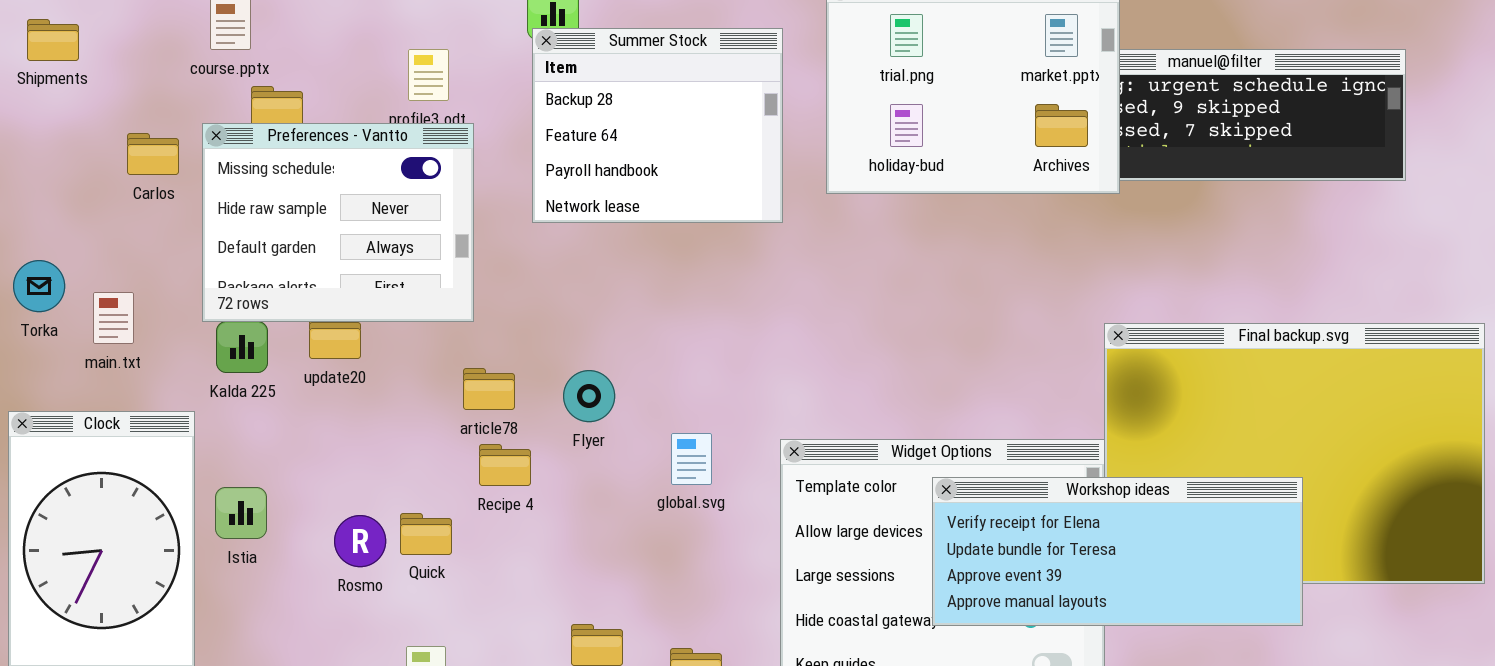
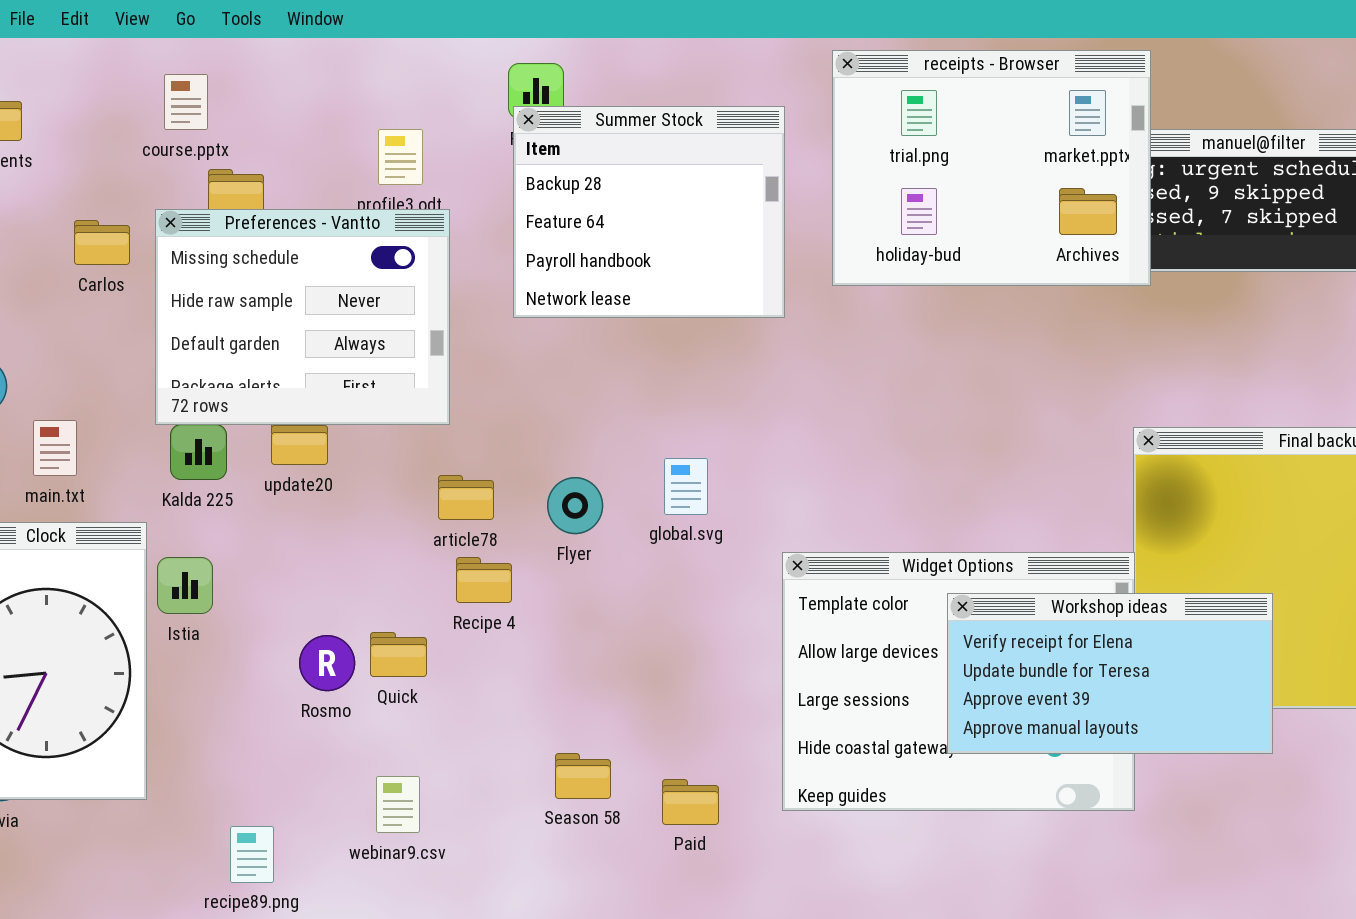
main.txt: [93,292,134,344] -> [33,420,77,476], moved
global.svg: [671,433,712,485] -> [664,458,708,515], moved
Workshop ideas: [932,477,1303,626] -> [947,593,1273,754], resized
Istia: [215,487,267,539] -> [157,557,213,614], moved

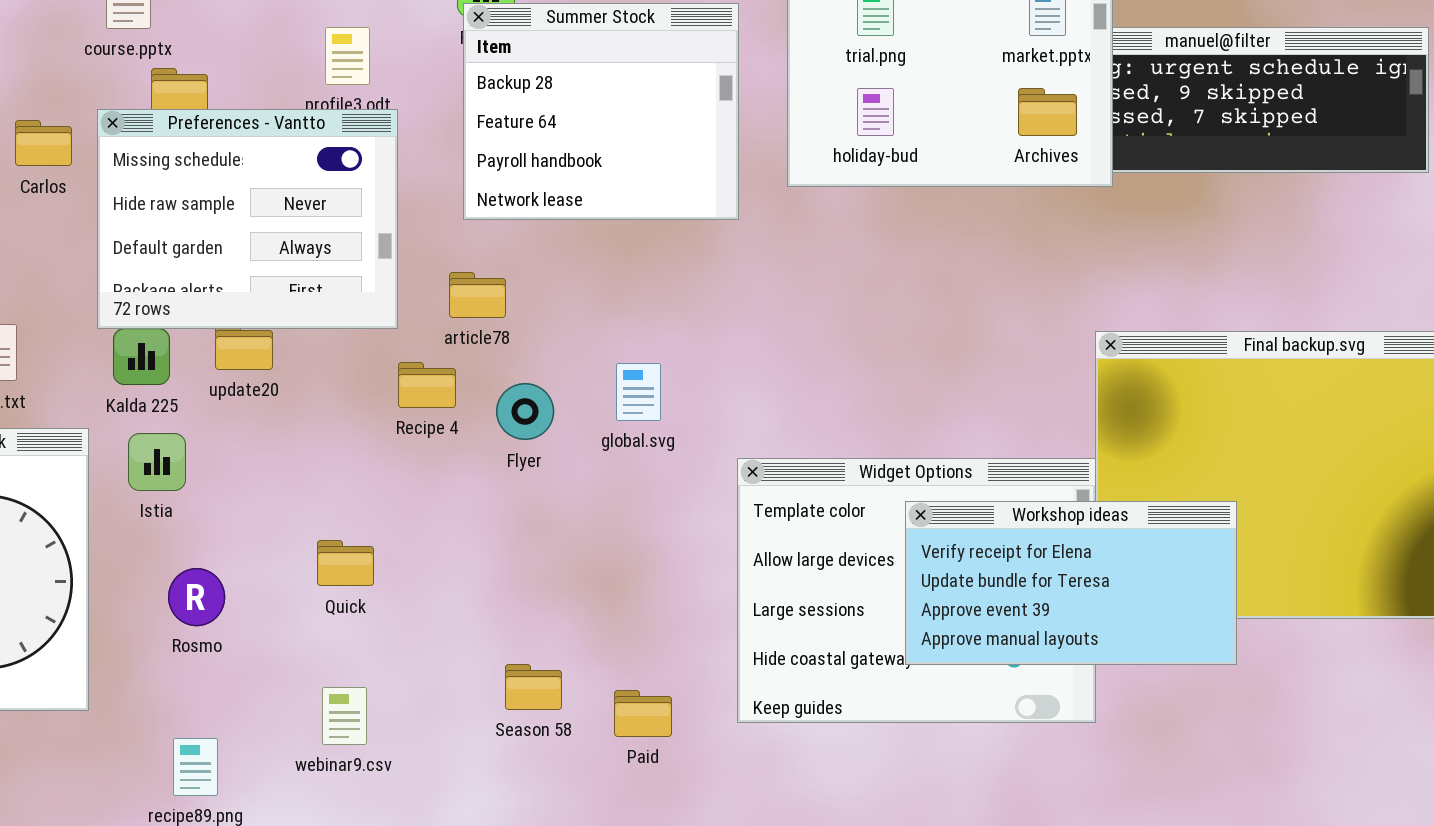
article78: [438,475,494,520] -> [449,272,506,318], moved
Istia: [157,557,213,614] -> [128,433,186,491], moved
Recipe 4: [456,557,512,603] -> [398,362,456,408], moved
Rosmo: [299,635,355,691] -> [168,568,225,626], moved

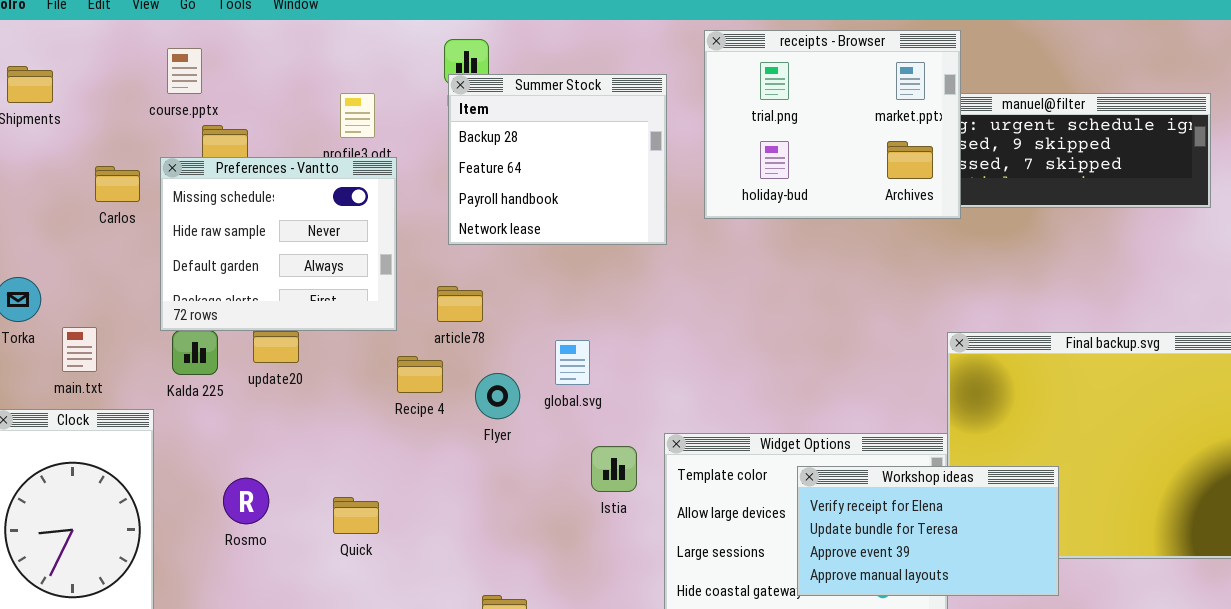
global.svg: [616,363,661,421] -> [555,340,590,385], moved
Istia: [128,433,186,491] -> [591,446,637,492], moved
Rosmo: [168,568,225,626] -> [223,478,269,524], moved

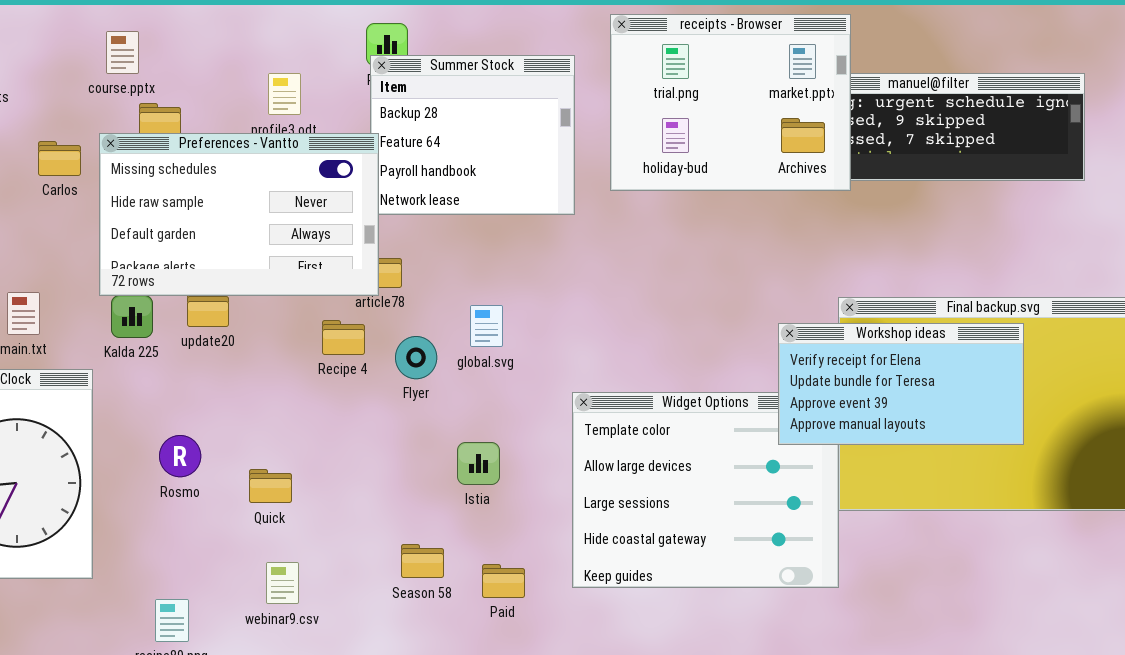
Preferences - Vantto: [160,157,397,331] -> [99,133,379,296], resized
Istia: [591,446,637,492] -> [457,442,500,485], moved
Workshop ideas: [797,466,1059,596] -> [778,323,1024,445], moved
Quick: [333,497,379,534] -> [249,469,292,503], moved

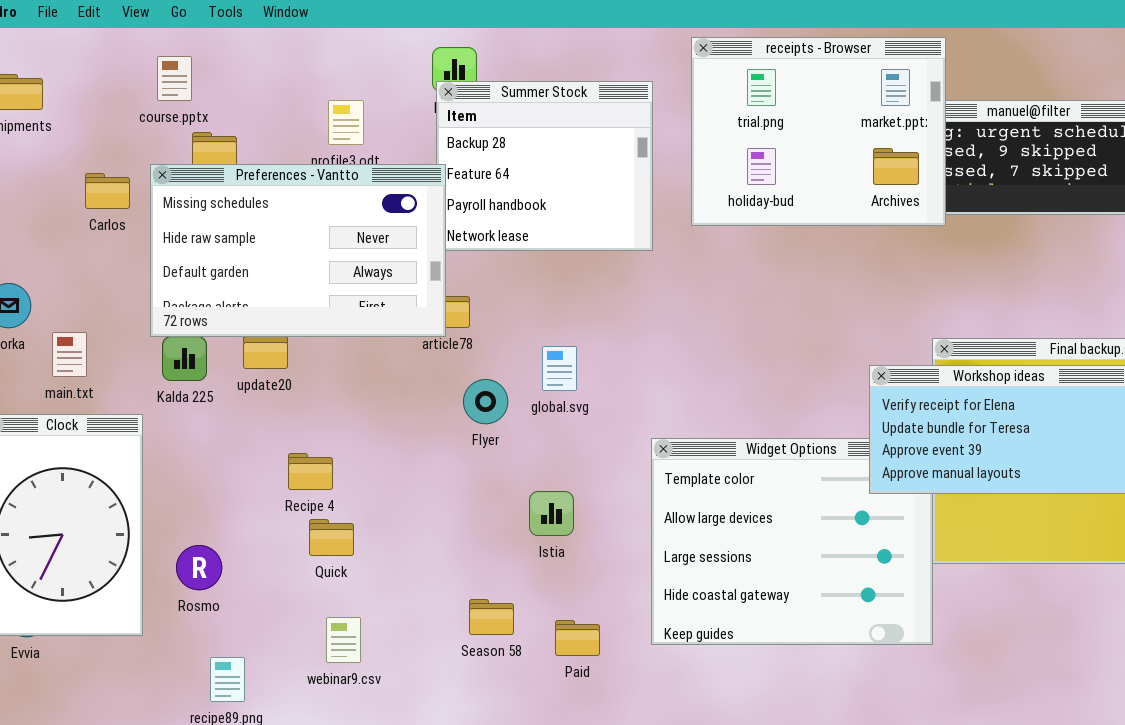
Recipe 4: [322,320,365,355] -> [288,453,333,490], moved
Rosmo: [159,435,201,477] -> [176,545,222,590], moved

